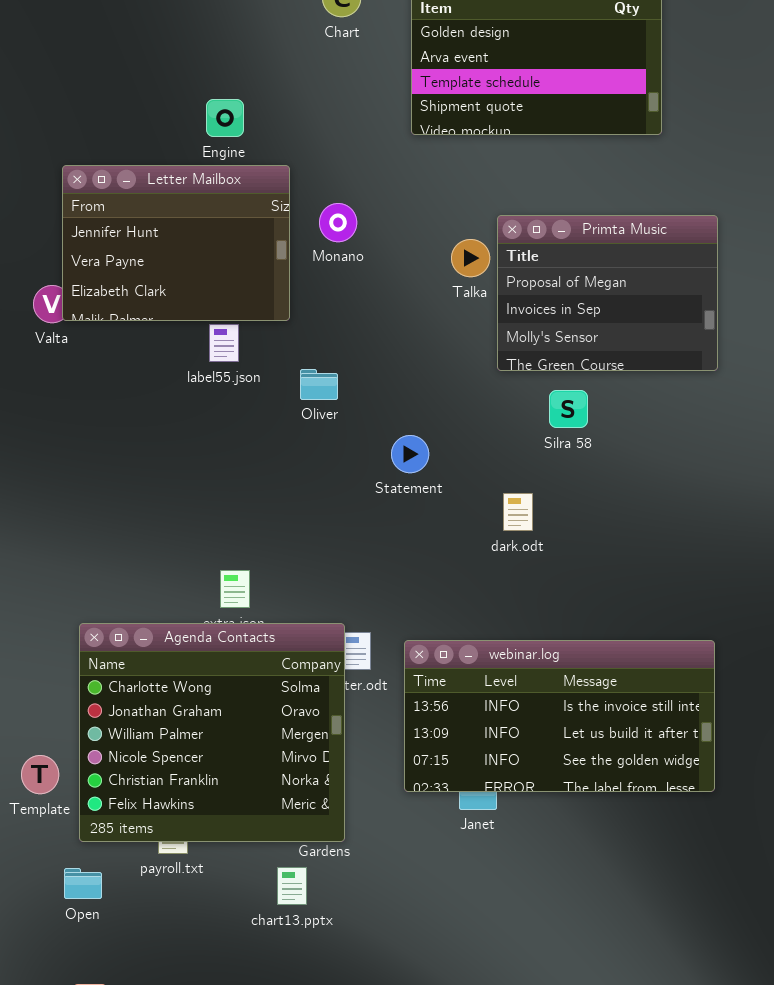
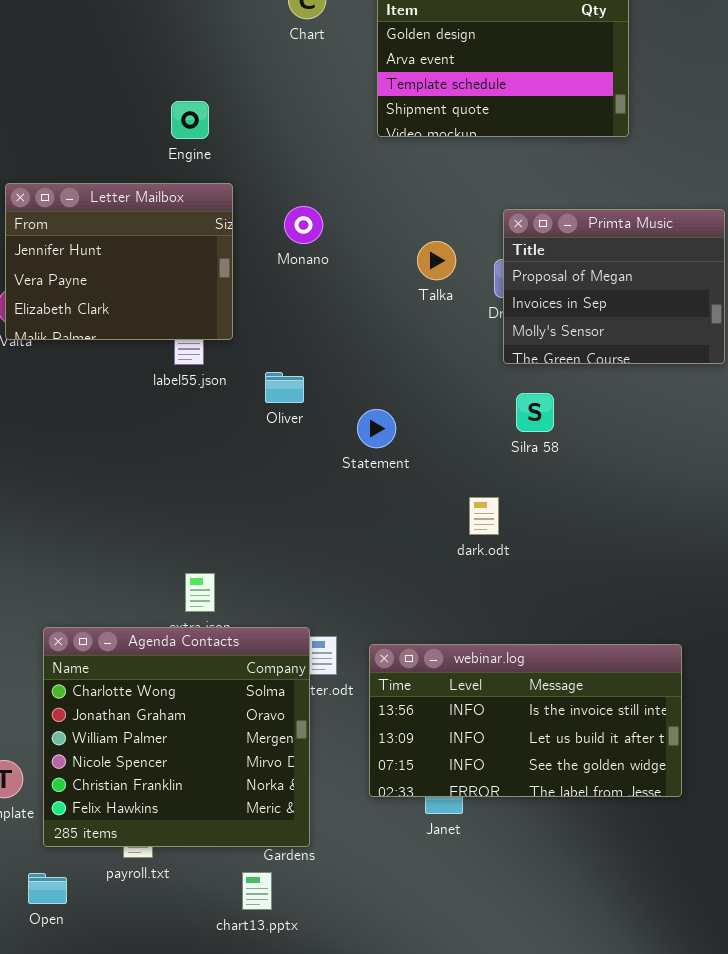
Letter Mailbox: [62,165,290,321] -> [5,183,233,340], moved
Primta Music: [497,215,718,371] -> [503,209,725,364], moved
Statement: [391,435,429,473] -> [357,409,396,448], moved

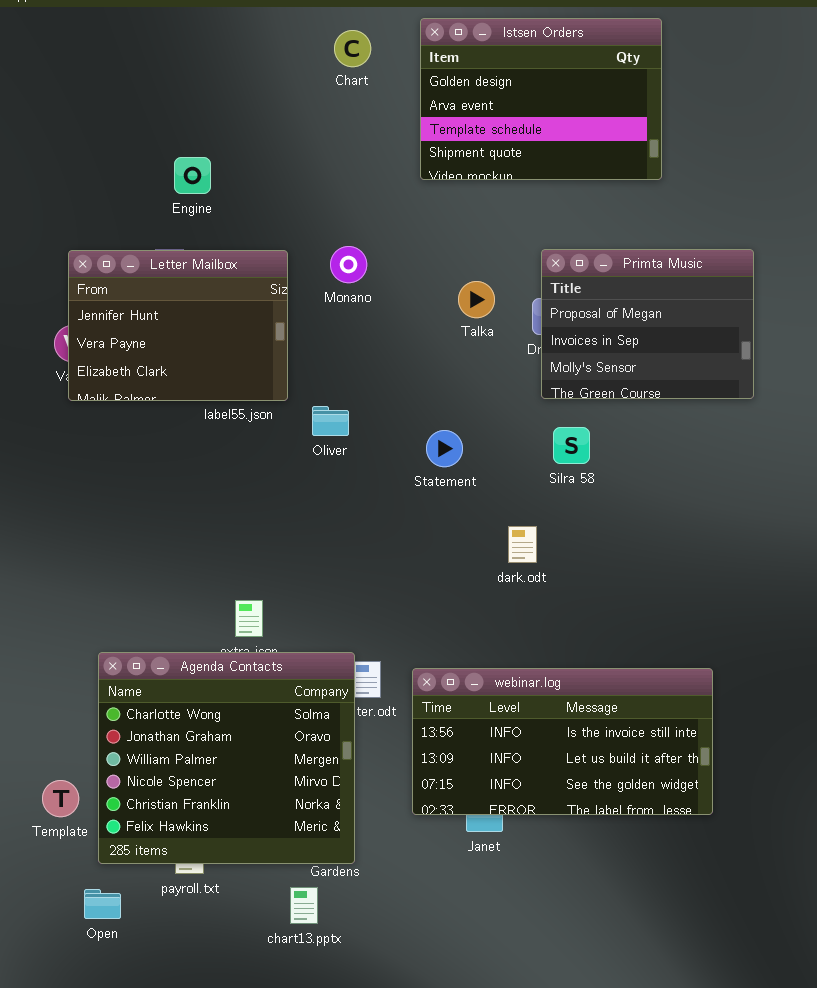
Engine: [171,101,209,139] -> [174,157,211,194], moved
Letter Mailbox: [5,183,233,340] -> [68,250,288,401], moved
Statement: [357,409,396,448] -> [426,430,463,467], moved

